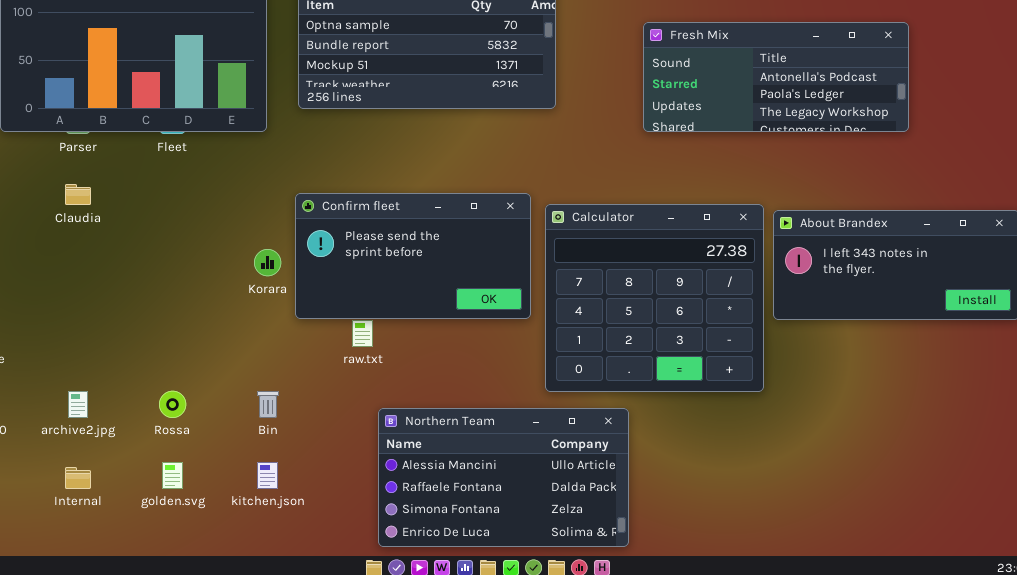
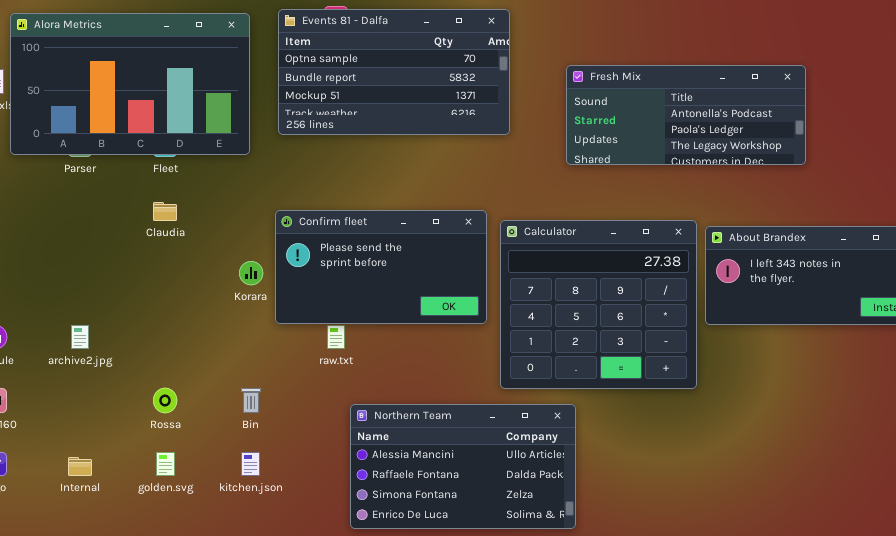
Fresh Mix: [643,22,909,132] -> [566,65,806,165], moved
Claudia: [65,184,91,205] -> [153,202,177,221], moved
archive2.jpg: [68,391,88,418] -> [71,325,89,349], moved

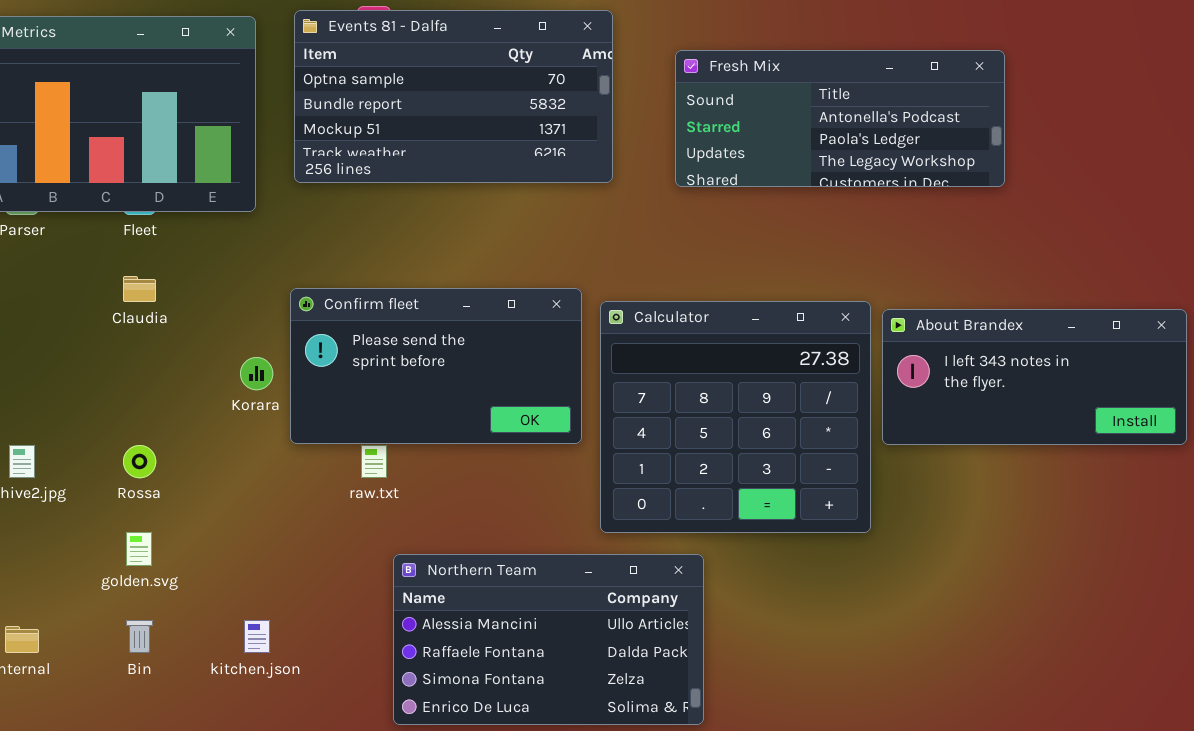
Fresh Mix: [566,65,806,165] -> [675,50,1005,187], moved
Rossa: [153,388,177,413] -> [123,445,156,478], moved
Bin: [241,388,261,413] -> [126,620,153,653], moved
golden.svg: [156,452,175,476] -> [126,532,152,566], moved

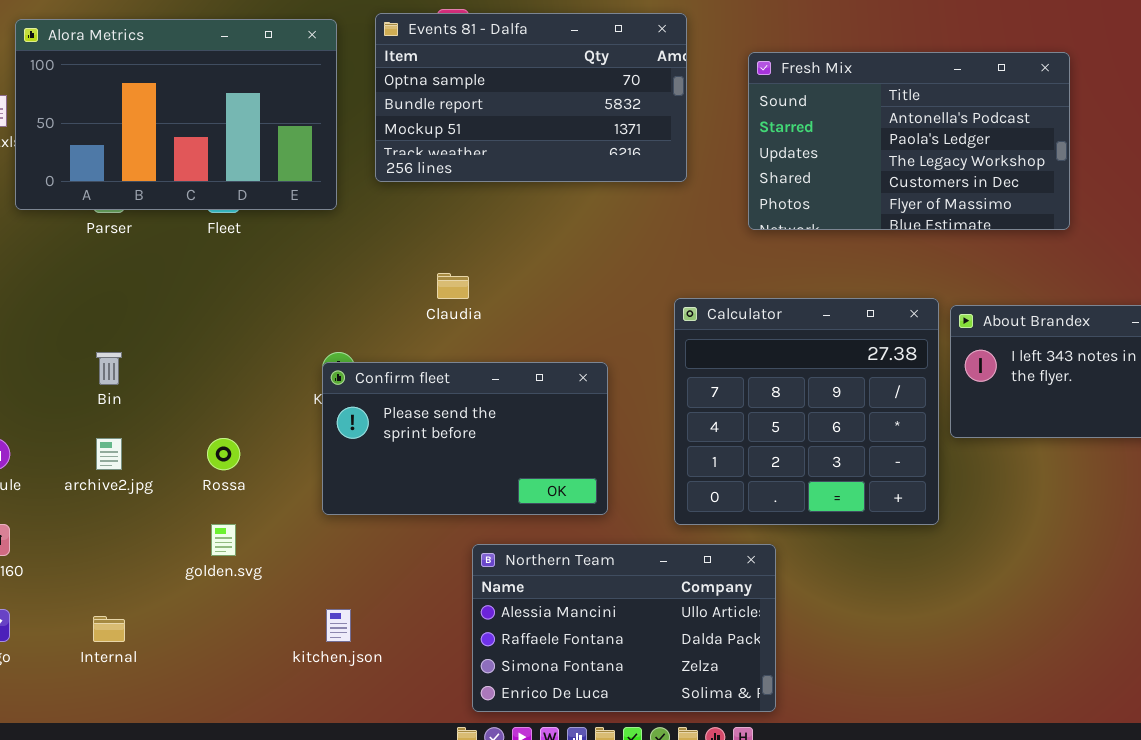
Fresh Mix: [675,50,1005,187] -> [748,52,1070,230], resized
Claudia: [123,276,156,302] -> [437,273,469,299], moved
Confirm fleet: [290,288,582,444] -> [322,362,608,515], moved
Bin: [126,620,153,653] -> [96,352,122,385], moved

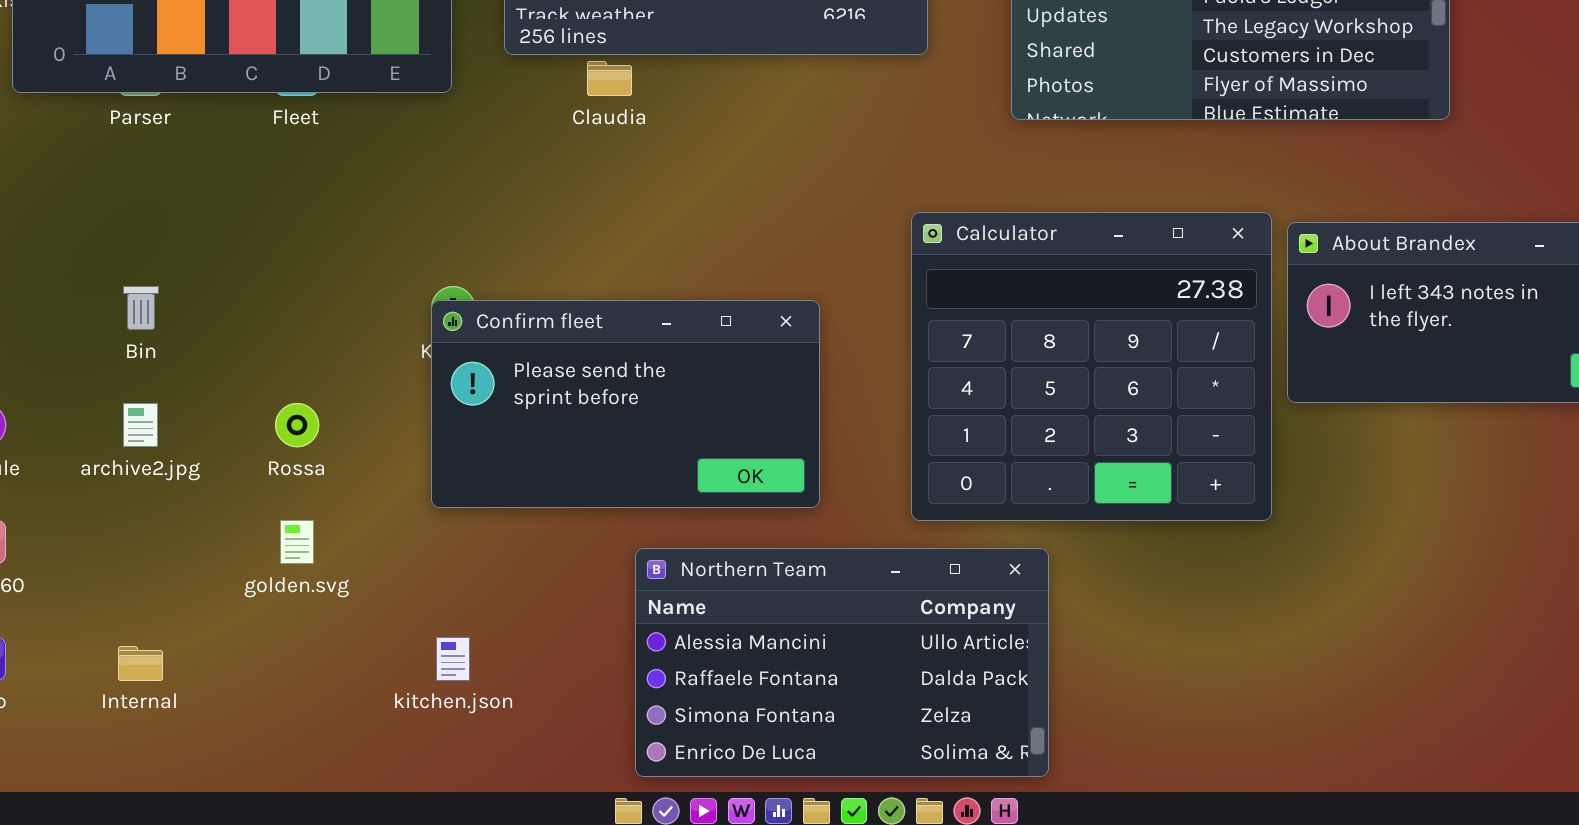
Claudia: [437,273,469,299] -> [587,61,632,96], moved

